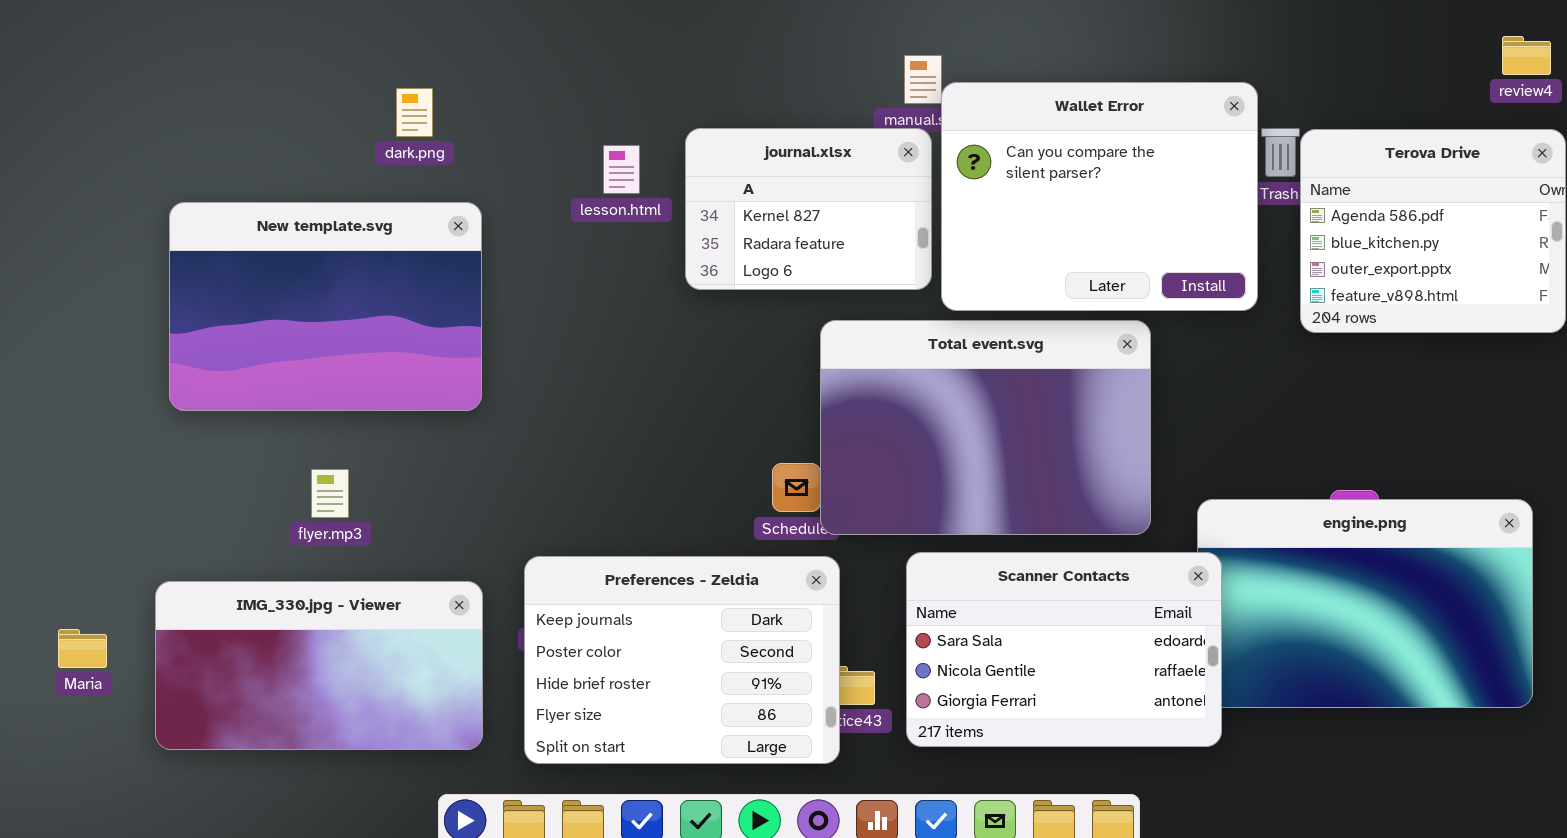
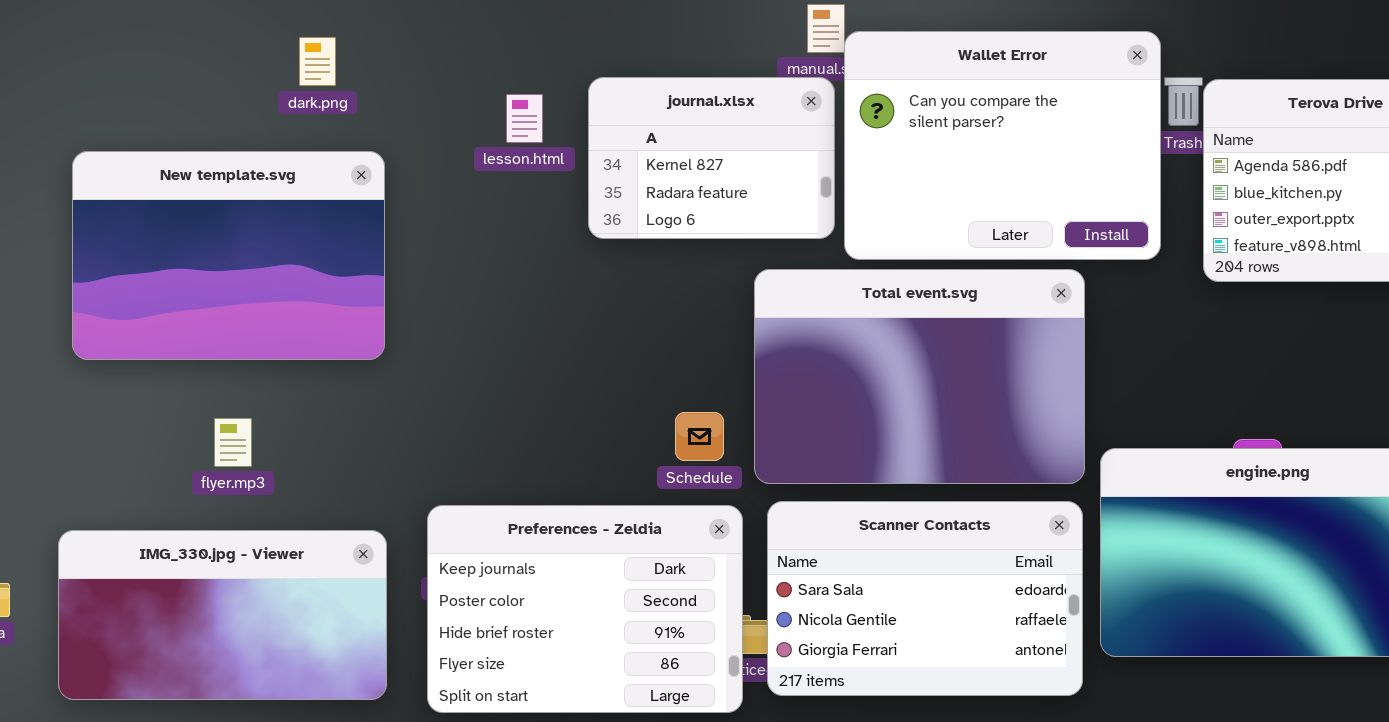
Total event.svg: [820,320,1151,535] -> [754,269,1085,484], moved
Scanner Contacts: [906,552,1222,747] -> [767,501,1083,696], moved

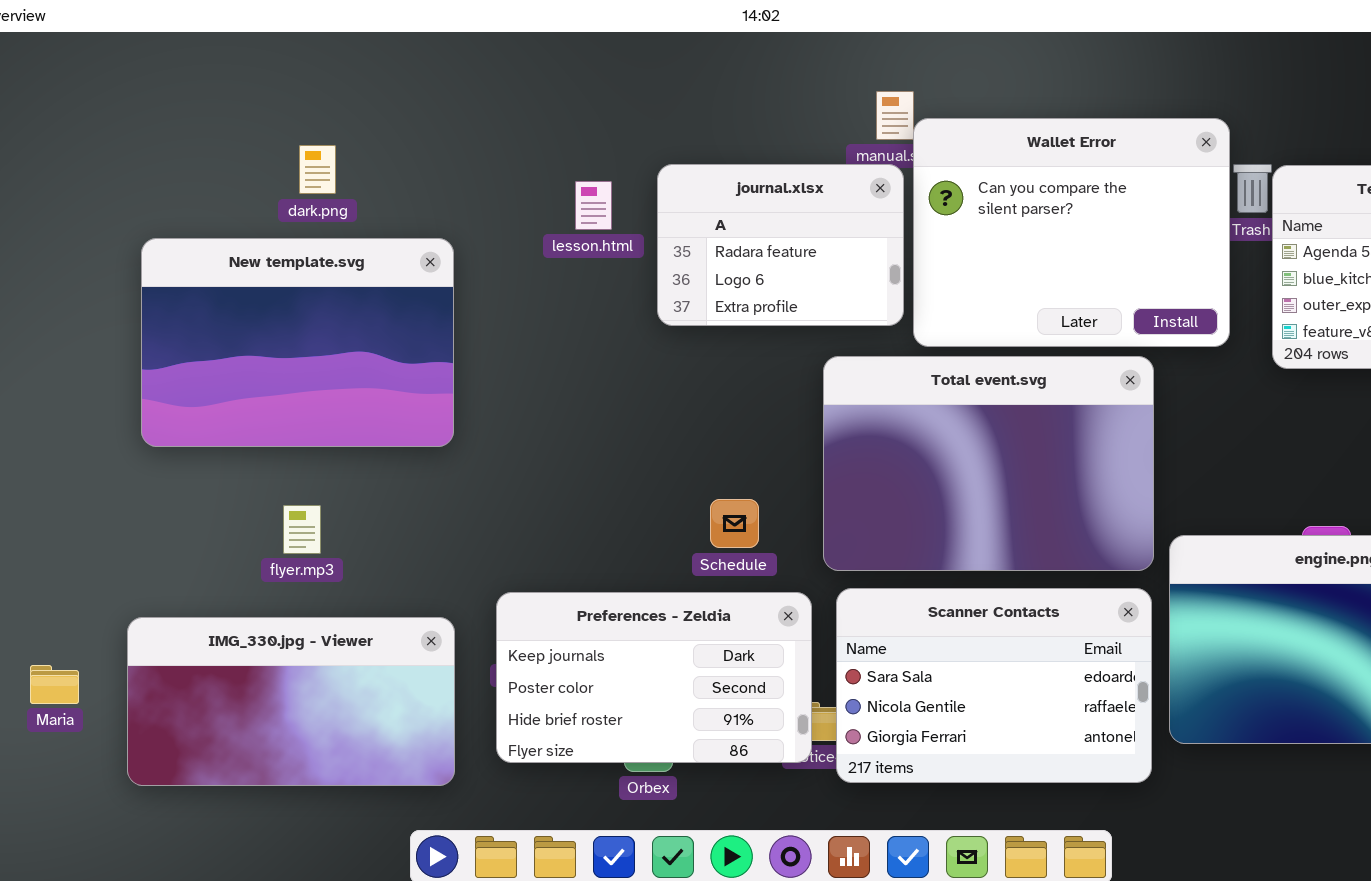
dark.png: [299,37,336,86] -> [299,145,336,194], moved
journal.xlsx: [588,77,835,239] -> [657,164,904,326], scrolled down 1 row
Schedule: [675,412,724,461] -> [710,499,759,548], moved
Preferences - Zeldia: [427,505,743,713] -> [496,592,812,763], resized

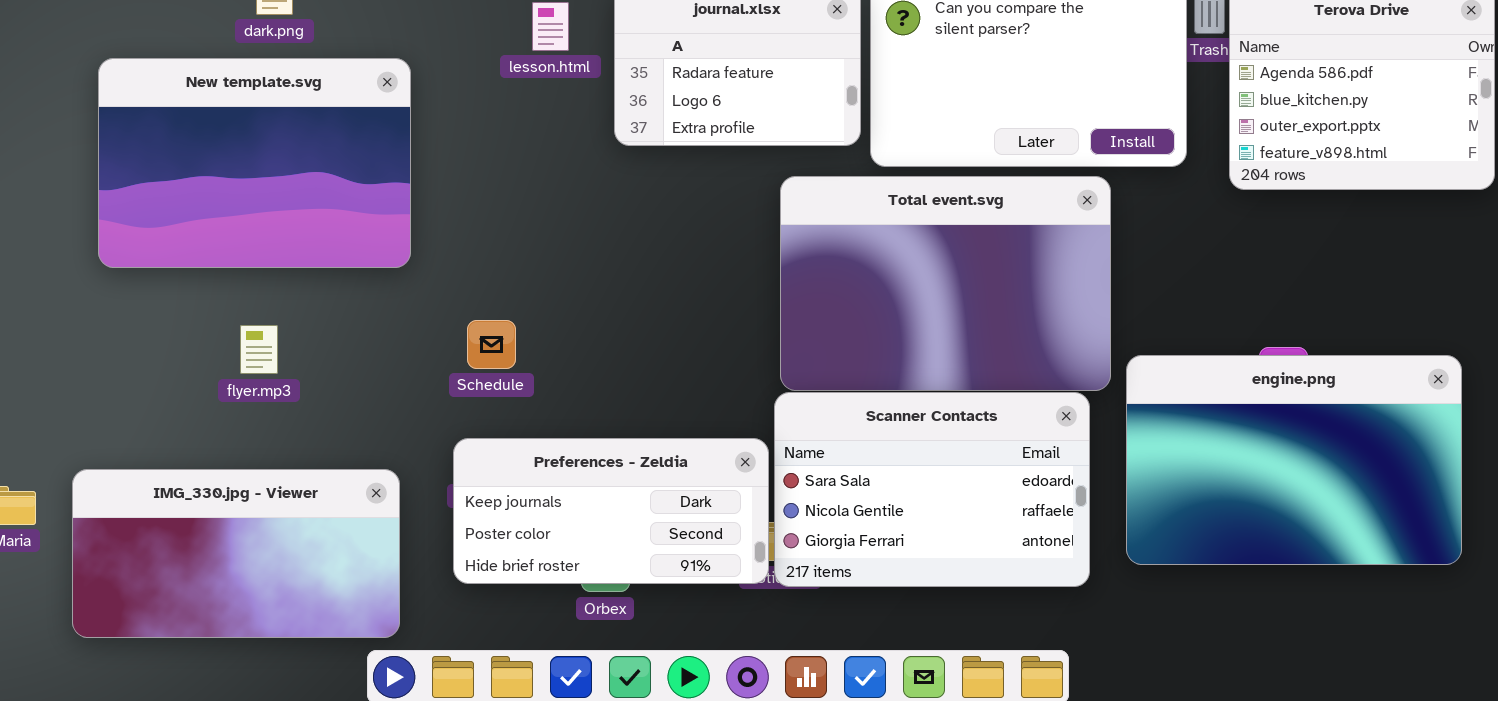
Schedule: [710,499,759,548] -> [467,320,516,369], moved
Scanner Contacts: [836,588,1152,783] -> [774,392,1090,587], moved
Preferences - Zeldia: [496,592,812,763] -> [453,438,769,584], resized
IMG_330.jpg - Viewer: [127,617,455,786] -> [72,469,400,638], moved

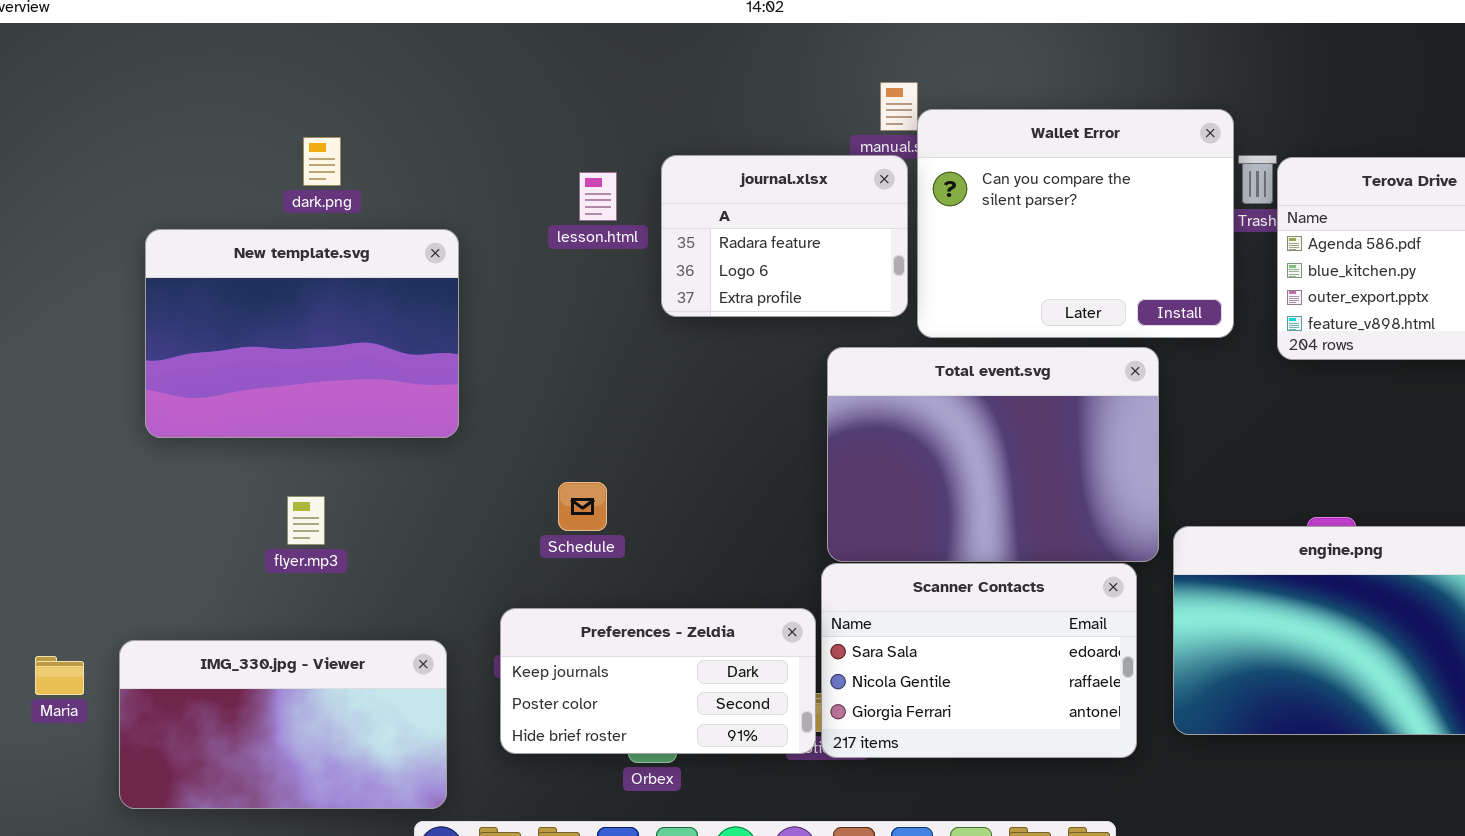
Schedule: [467,320,516,369] -> [558,482,607,531], moved

